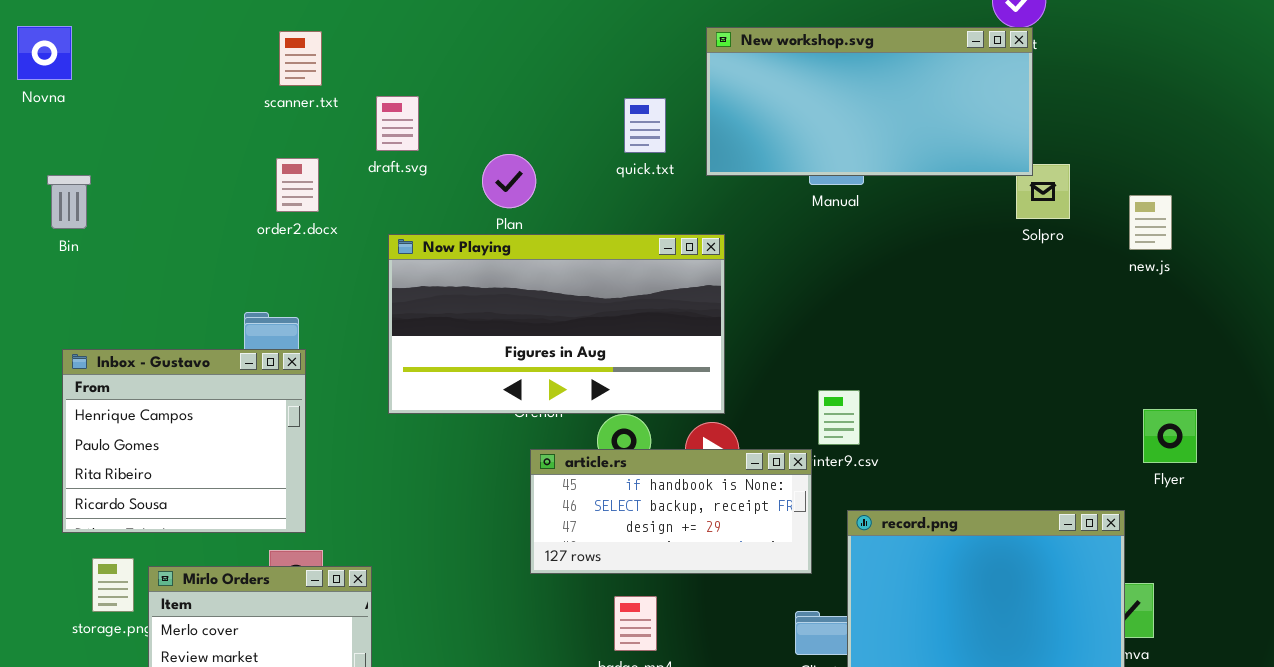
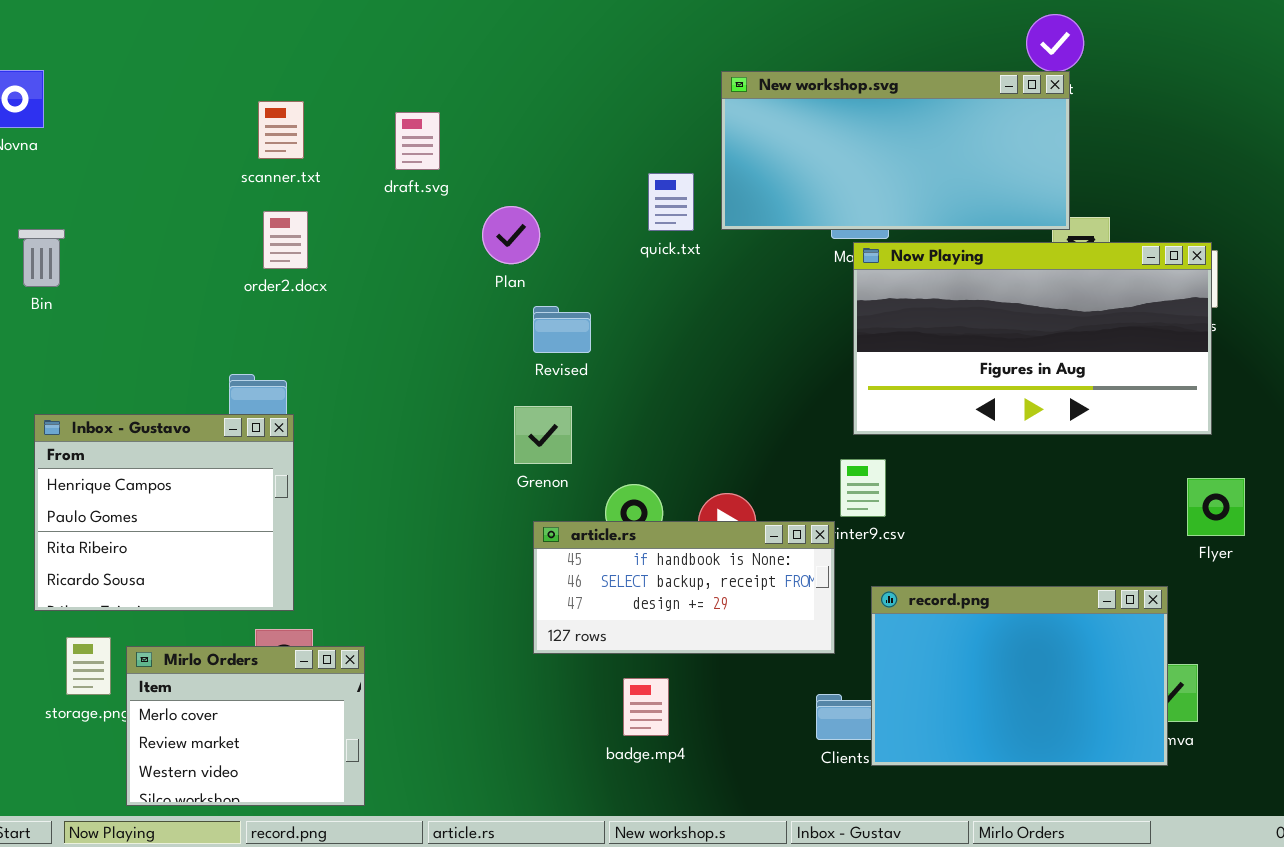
scanner.txt: [279,31,322,86] -> [258,101,304,159], moved
draft.svg: [376,96,419,151] -> [395,112,440,170], moved
quick.txt: [624,98,666,153] -> [648,173,694,231], moved
Now Playing: [388,234,725,414] -> [853,242,1212,435], moved

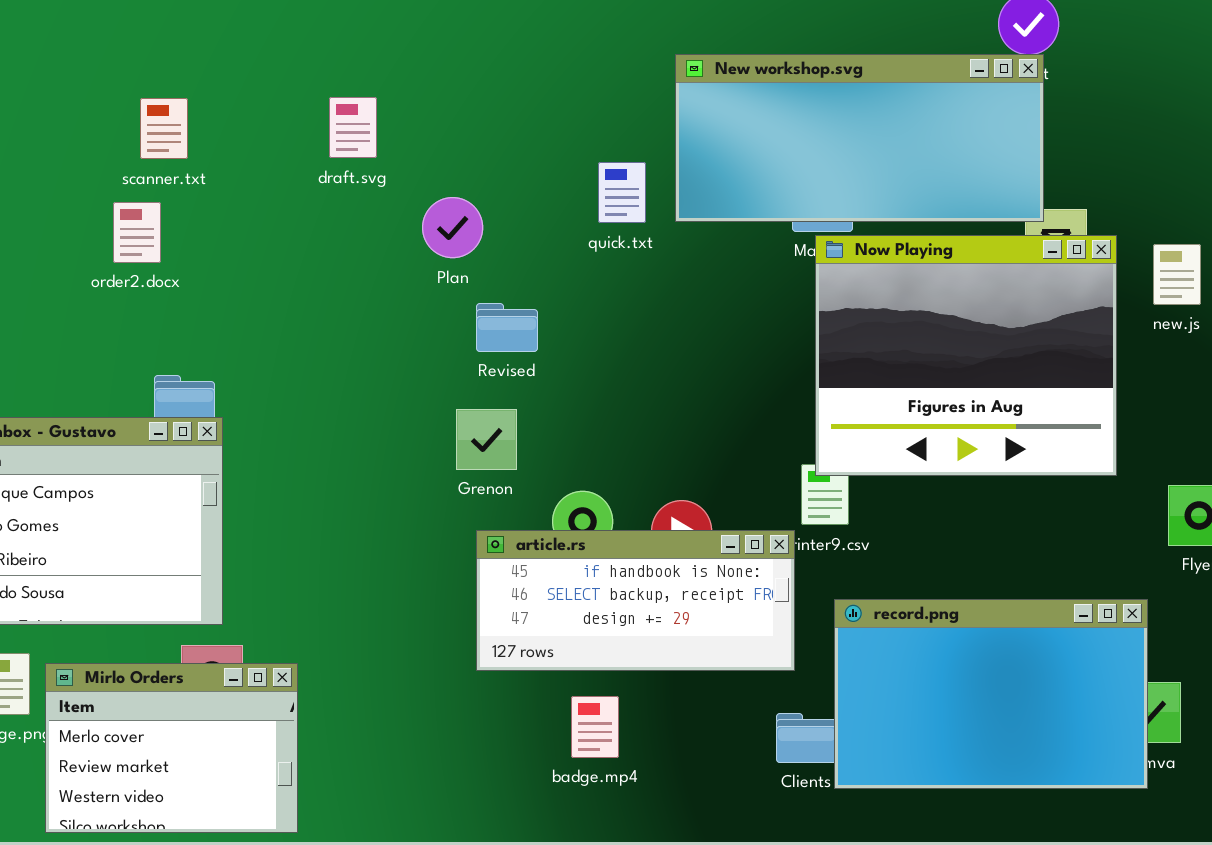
scanner.txt: [258,101,304,159] -> [140,98,188,159], moved
order2.docx: [263,211,308,269] -> [113,202,161,263], moved
Now Playing: [853,242,1212,435] -> [815,235,1117,476], resized

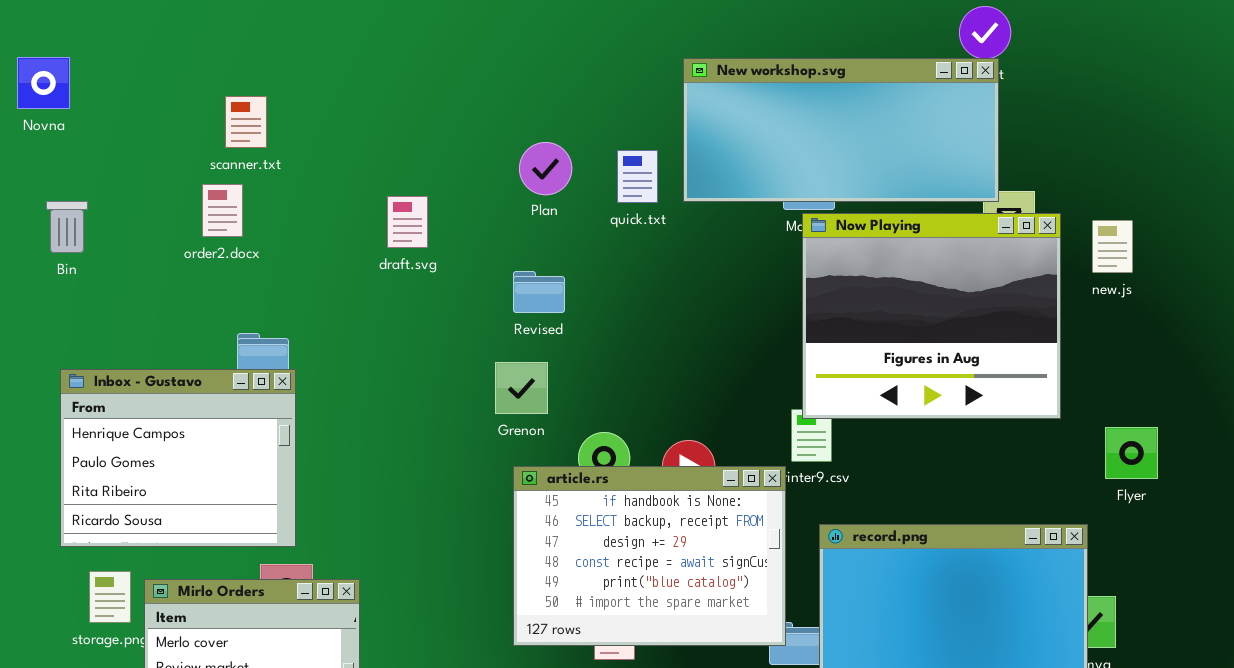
draft.svg: [329,97,377,158] -> [387,196,428,248], moved
Plan: [422,197,483,258] -> [519,142,572,195], moved
article.rs: [476,530,795,671] -> [513,466,786,646], resized

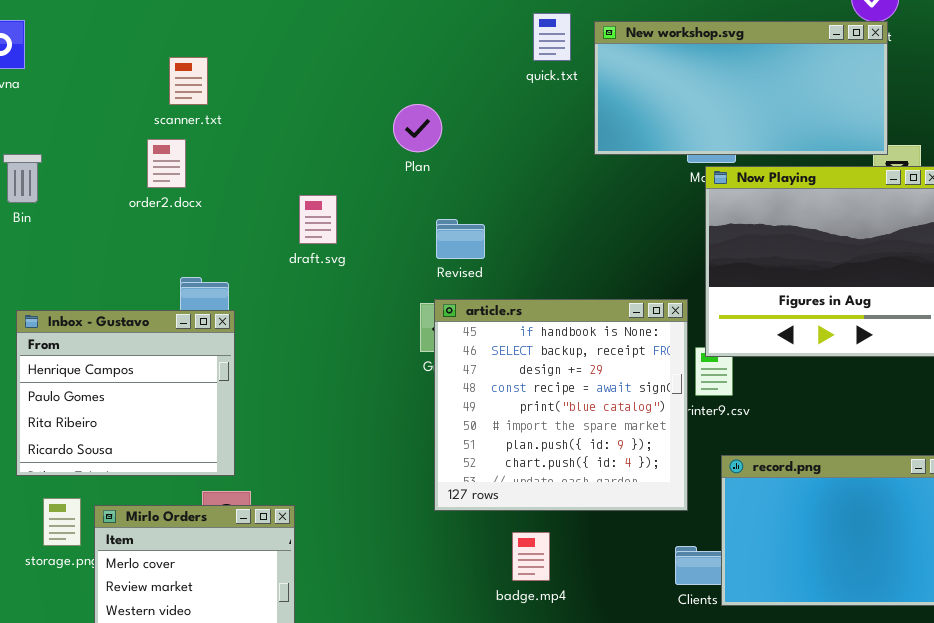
Plan: [519,142,572,195] -> [393,104,442,152], moved
quick.txt: [617,150,658,203] -> [533,13,571,61], moved
draft.svg: [387,196,428,248] -> [299,195,337,244], moved
article.rs: [513,466,786,646] -> [434,299,688,511], moved, resized

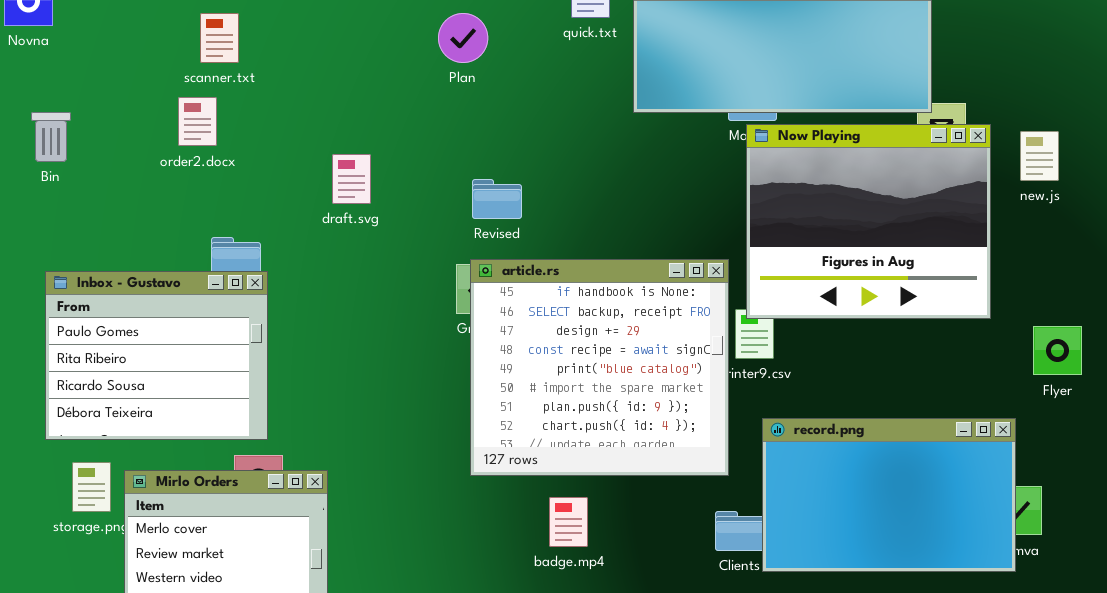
Plan: [393,104,442,152] -> [438,13,488,63], moved
Inbox - Gustavo: [16,310,235,476] -> [45,271,268,440], scrolled down 1 row

